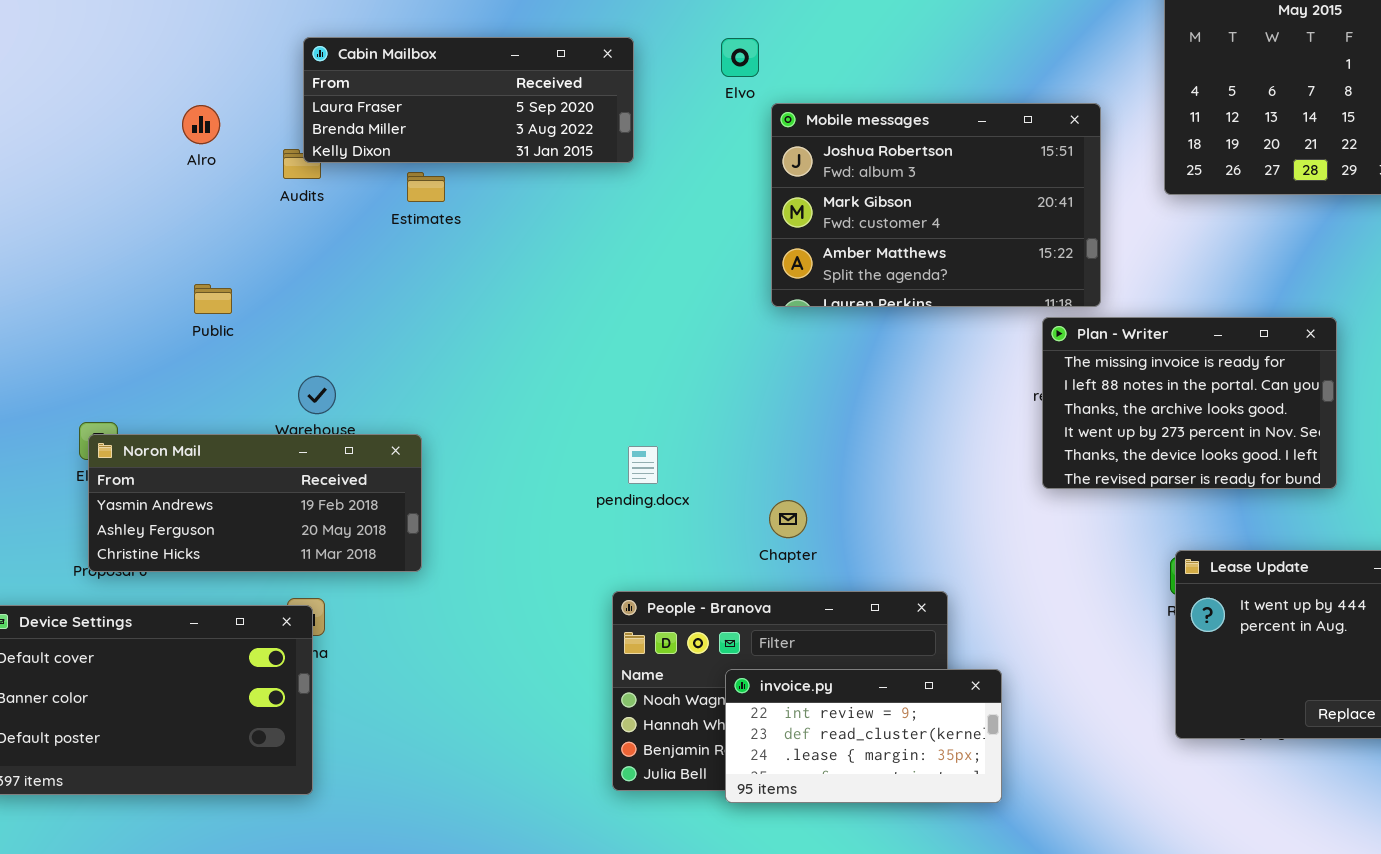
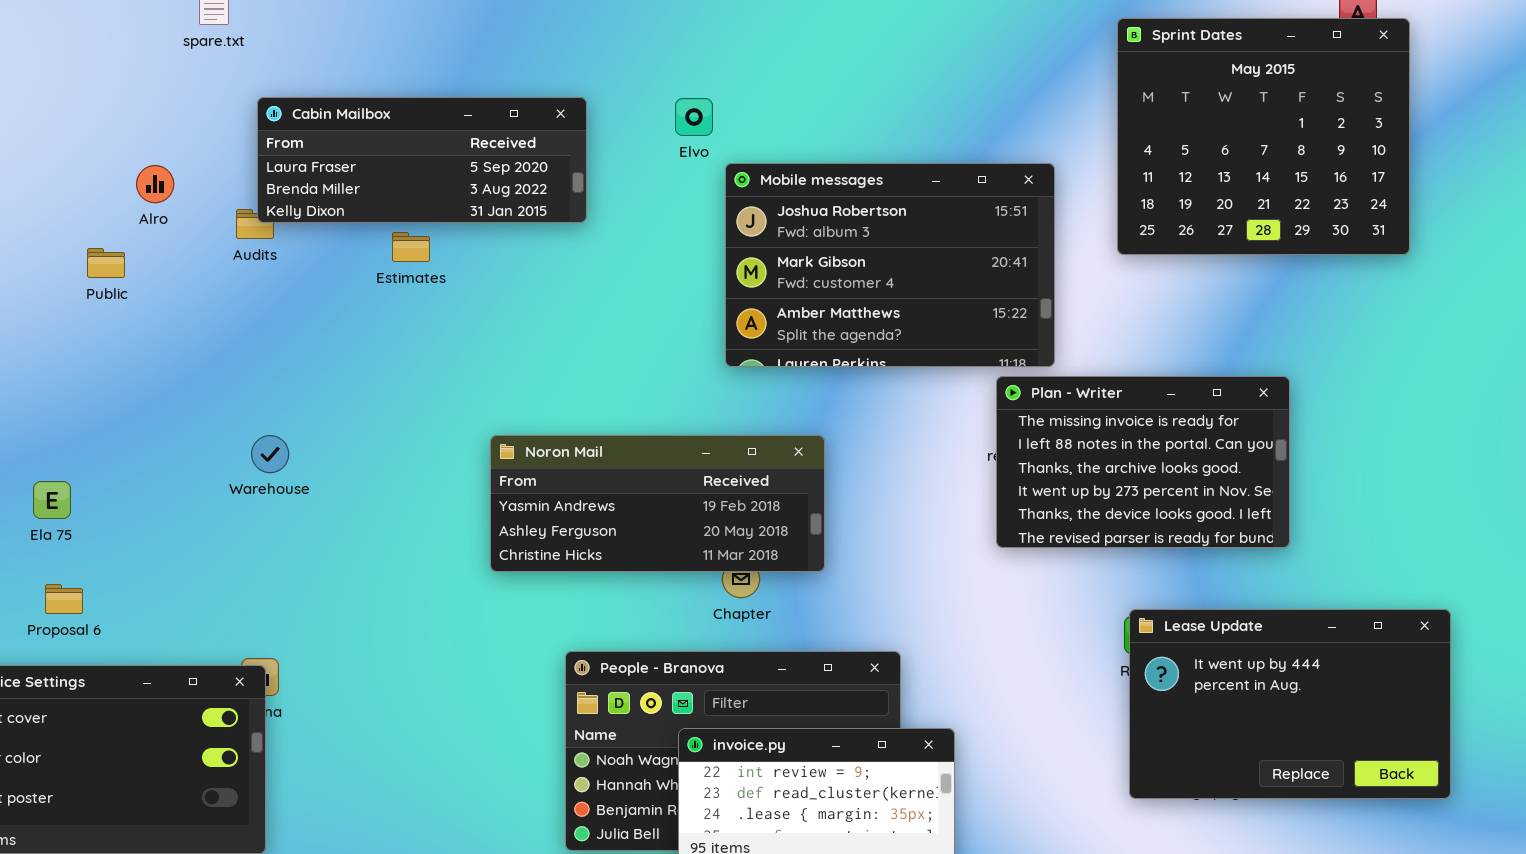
Estimates: [407,172,445,202] -> [392,232,430,262], moved
Public: [194,284,232,314] -> [87,248,125,278], moved
Noron Mail: [88,434,422,572] -> [490,435,825,572], moved

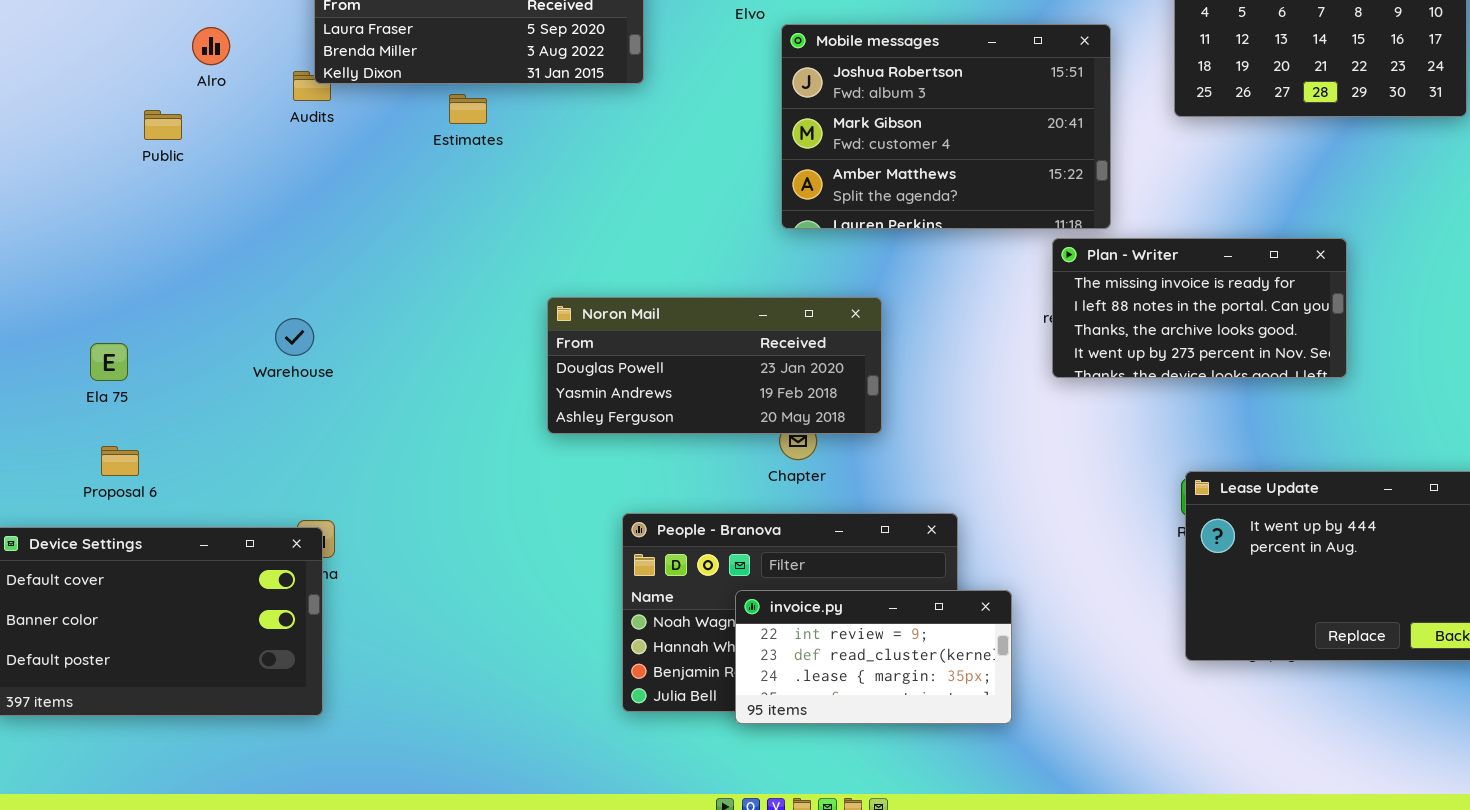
Plan - Writer: [996,376,1290,548] -> [1052,238,1347,378], resized
Warehouse: [251,435,289,473] -> [275,318,314,356], moved
Noron Mail: [490,435,825,572] -> [547,297,882,434], scrolled up 1 row

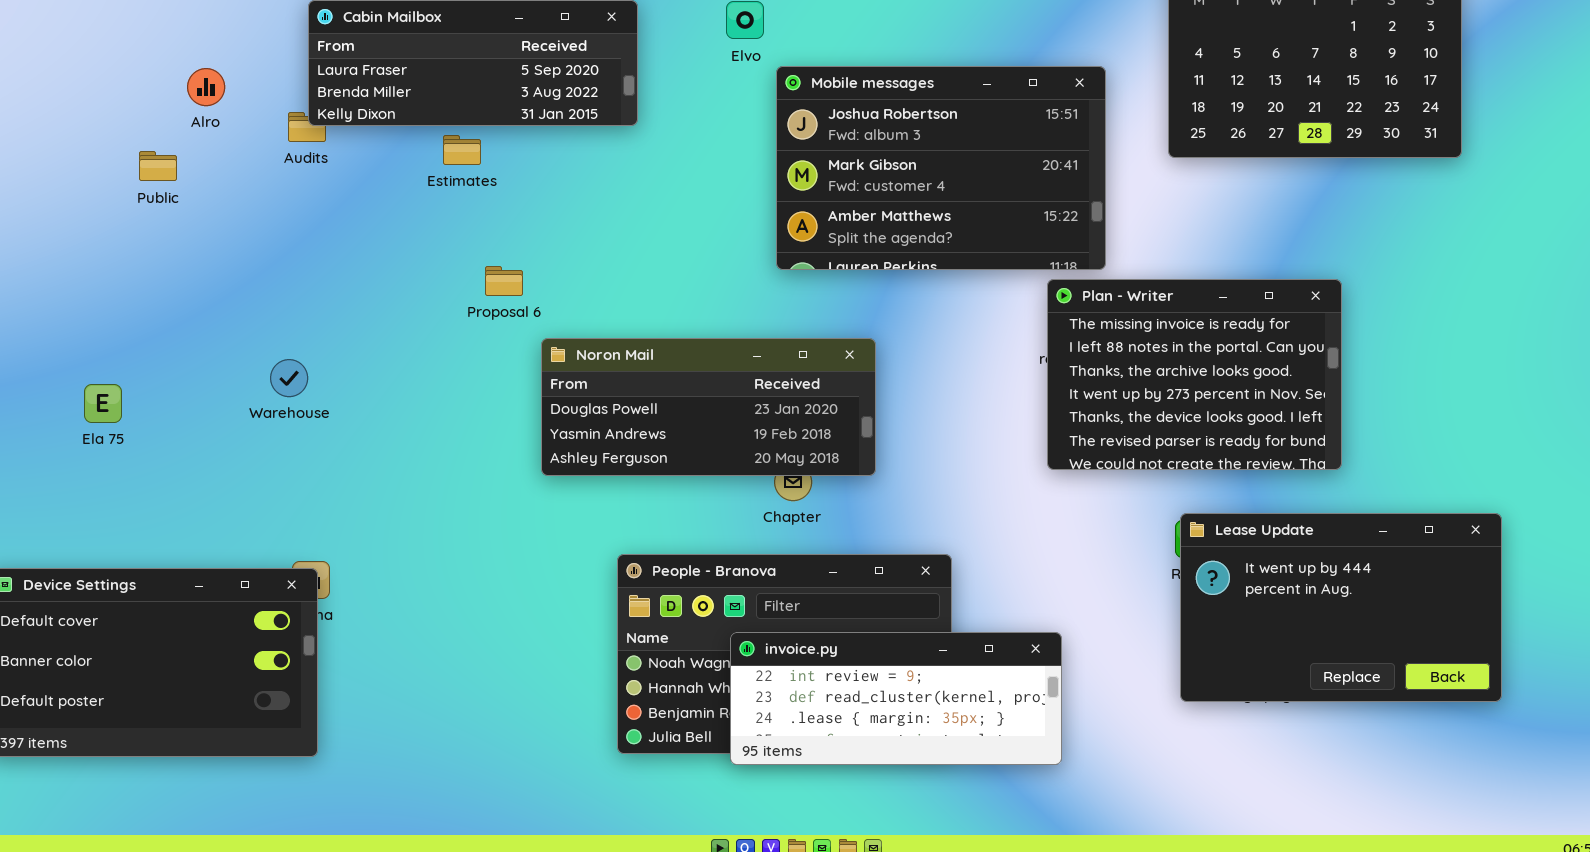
Plan - Writer: [1052,238,1347,378] -> [1047,279,1342,470], resized
Proposal 6: [101,446,139,476] -> [485,266,523,296], moved
invoice.py: [735,590,1012,724] -> [730,632,1062,765], resized

